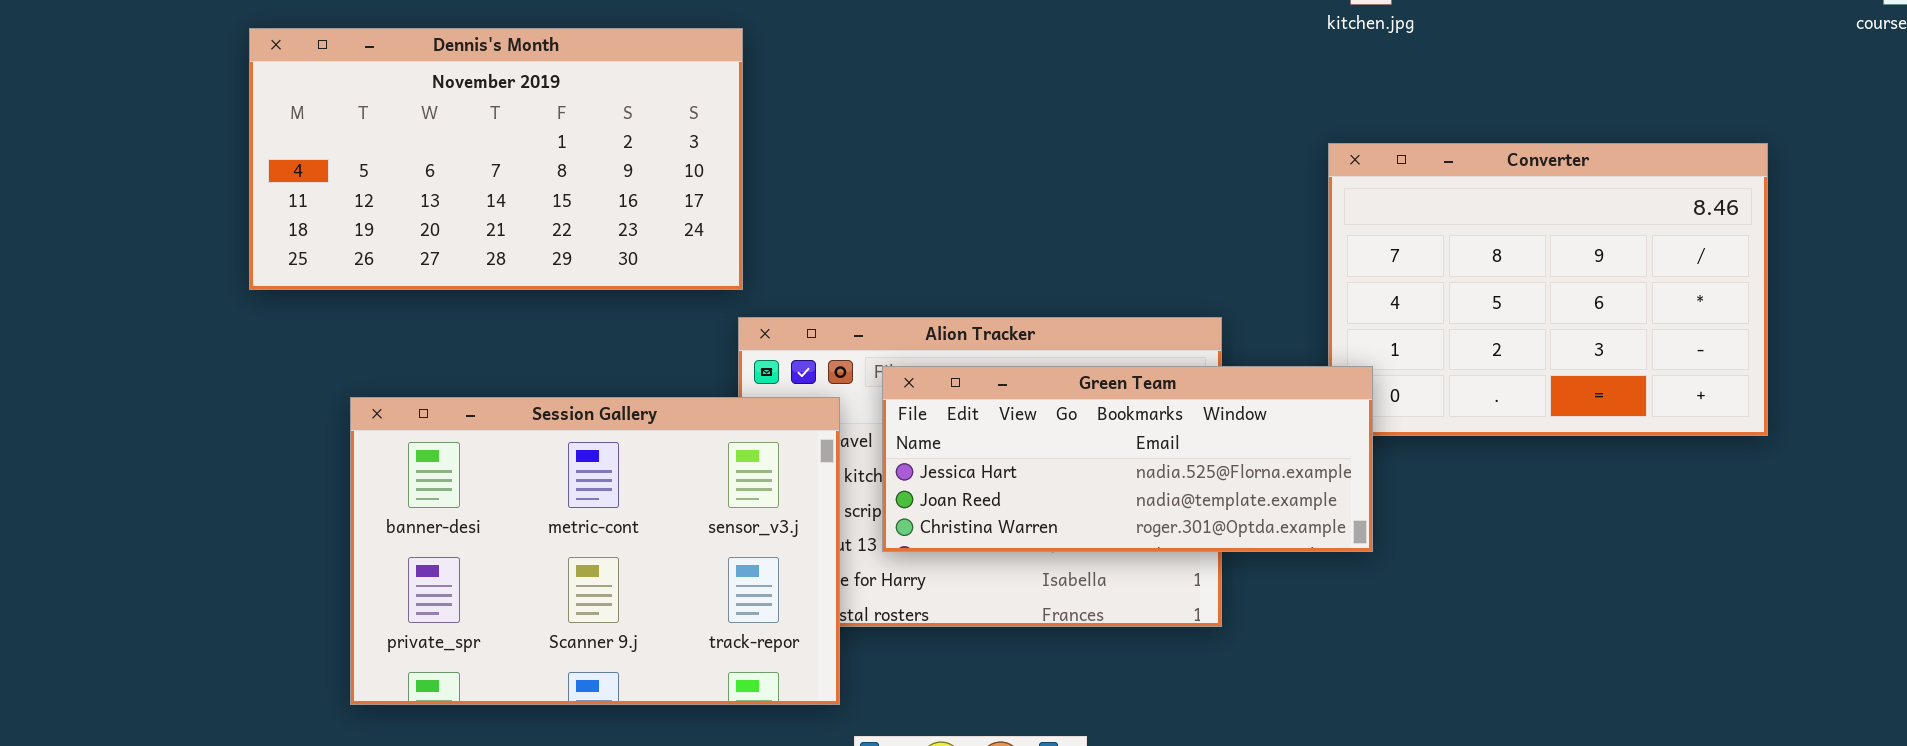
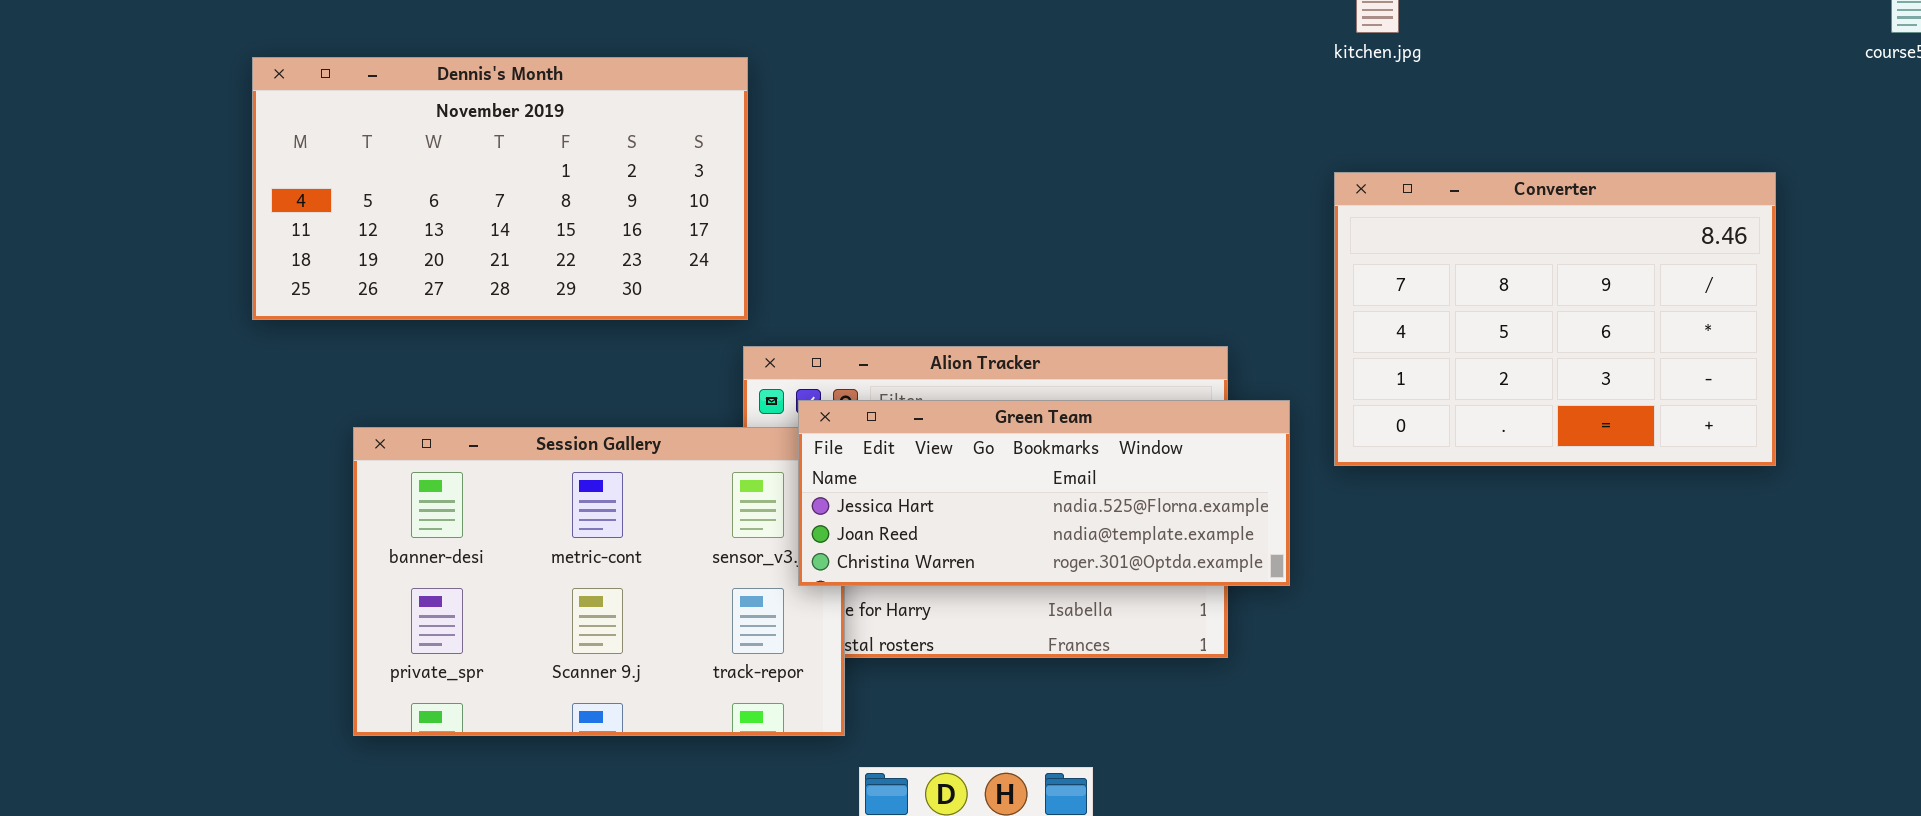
Green Team: [882,366,1373,552] -> [798,400,1290,586], moved

